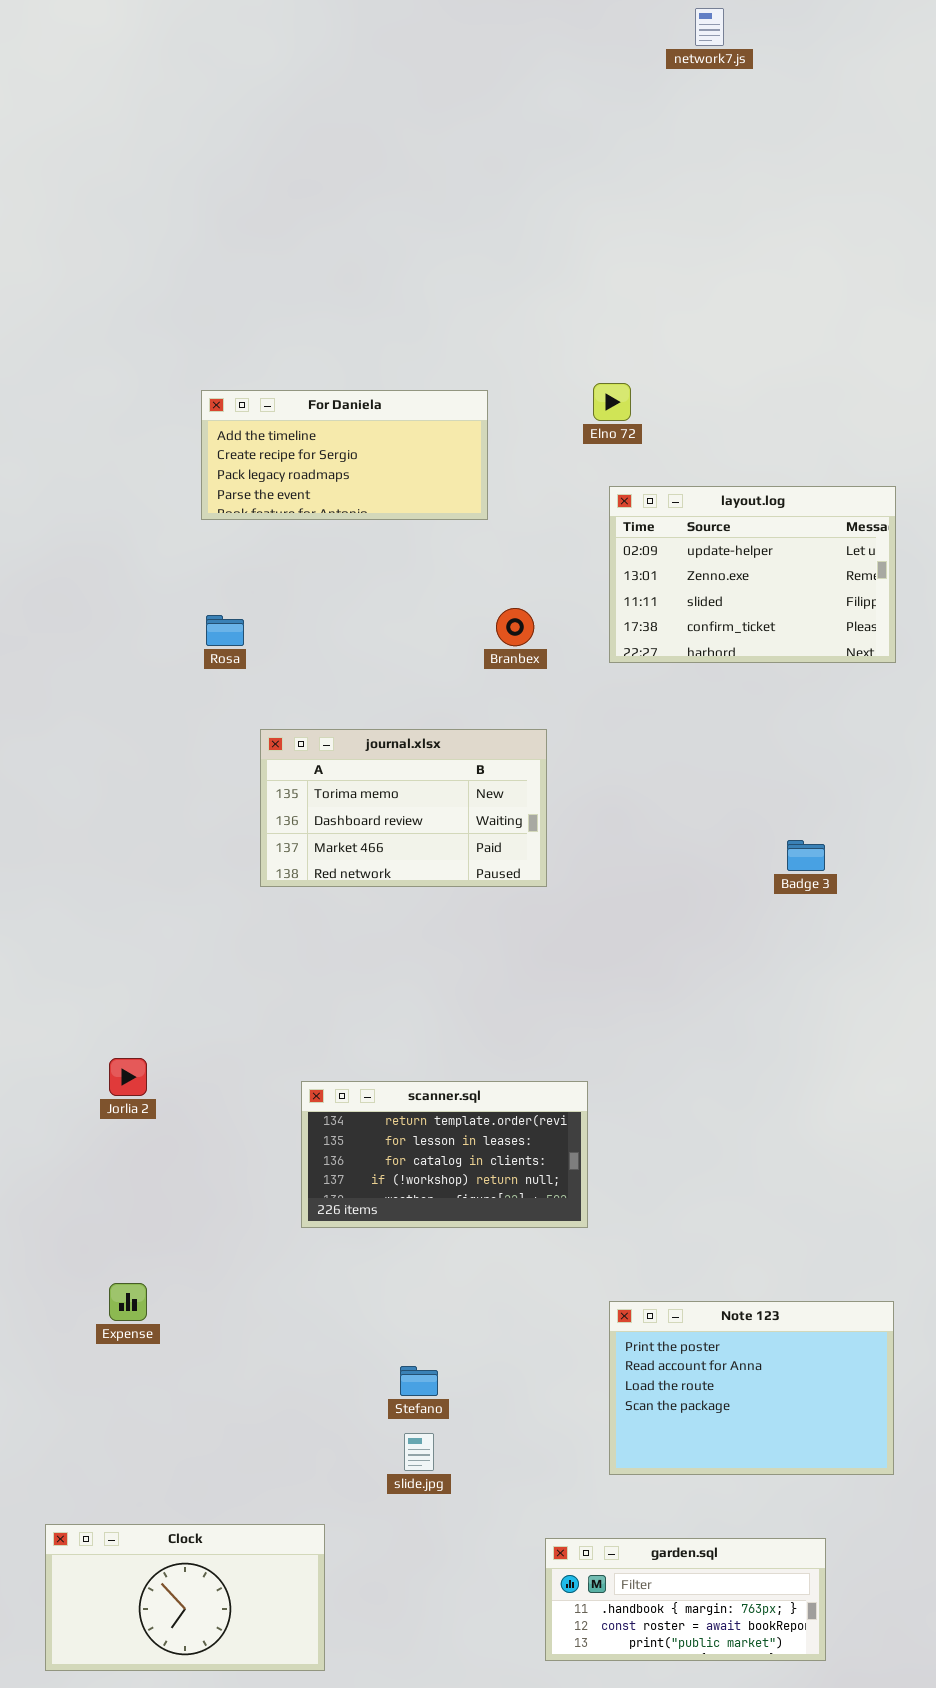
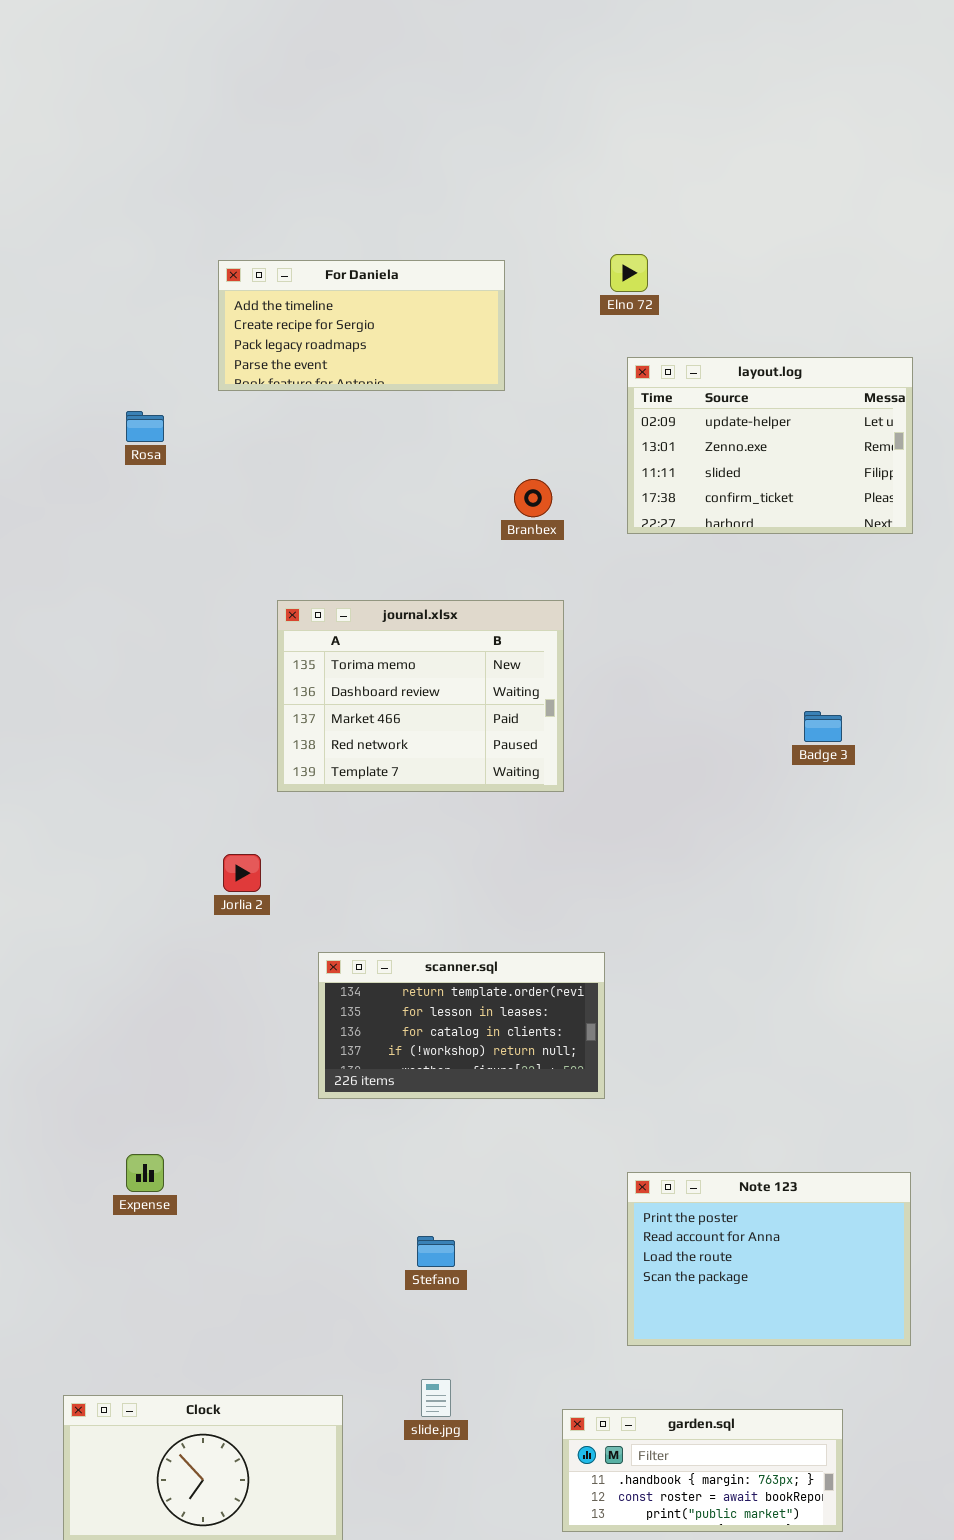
Rosa: [206,615,244,646] -> [126,411,164,442], moved
journal.xlsx: [260,729,547,887] -> [277,600,564,792], resized
Jorlia 2: [109,1058,147,1096] -> [223,854,261,892], moved
slide.jpg: [404,1433,434,1471] -> [421,1379,451,1417], moved

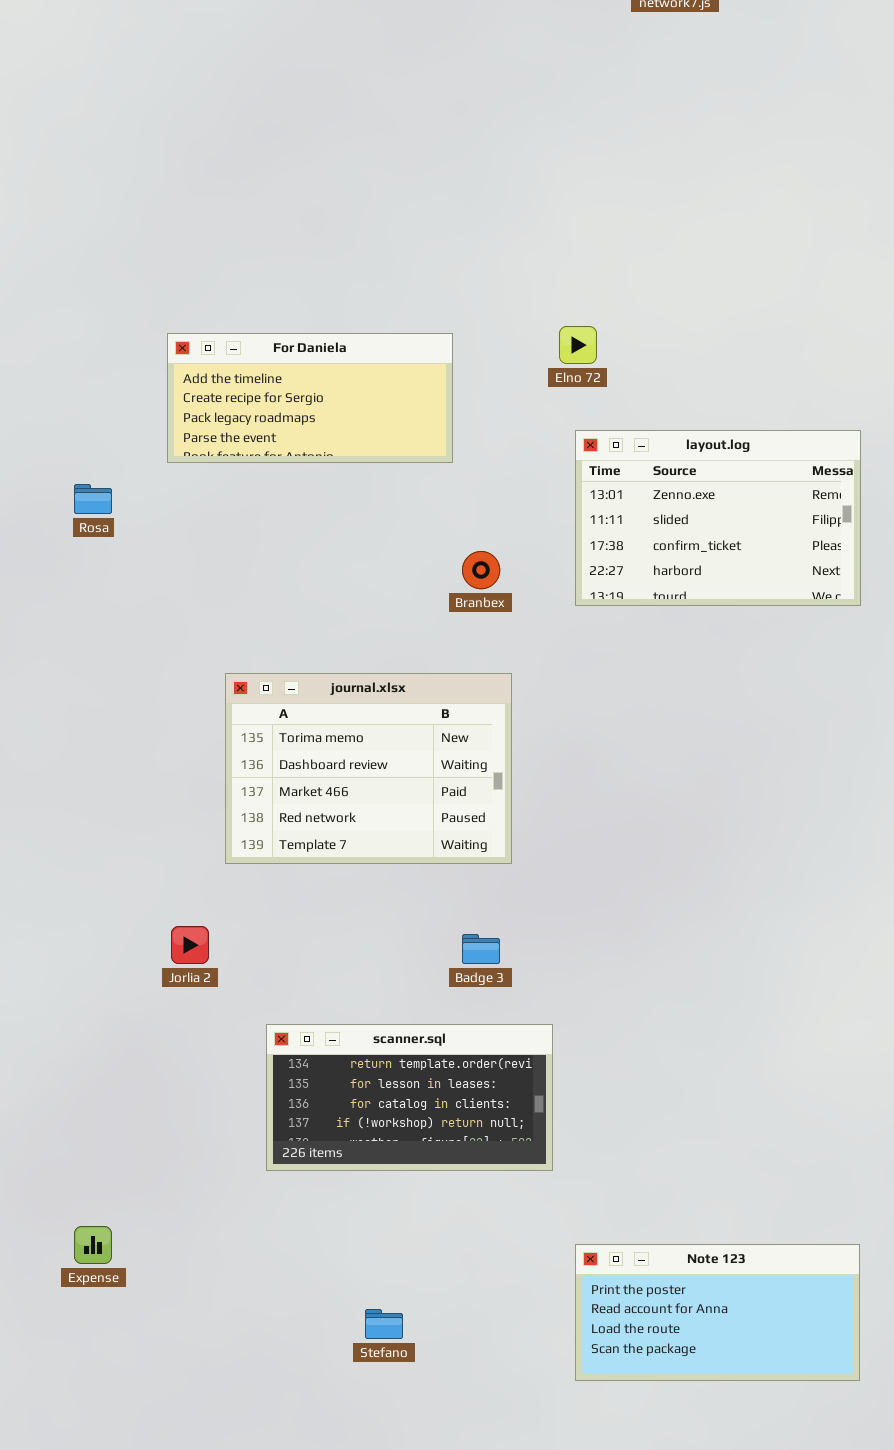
layout.log: [627,357,913,534] -> [575,430,861,606], scrolled down 1 row
Badge 3: [804,711,842,742] -> [462,934,500,964], moved
Note 123: [627,1172,911,1346] -> [575,1244,860,1381], resized

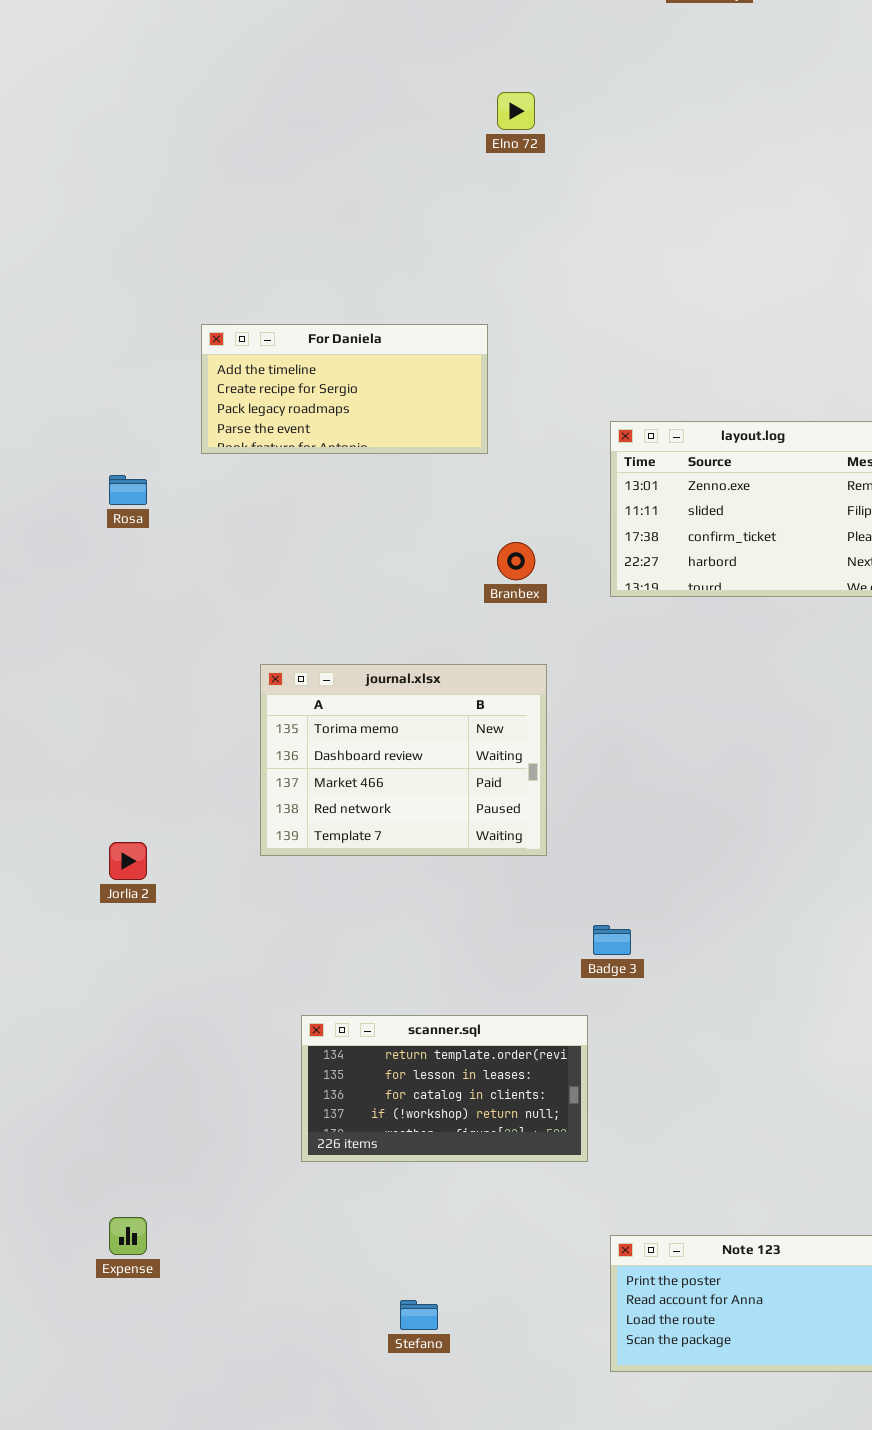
Elno 72: [559,326,597,364] -> [497,92,535,130], moved
Jorlia 2: [171,926,209,964] -> [109,842,147,880], moved
Badge 3: [462,934,500,964] -> [593,925,631,955], moved

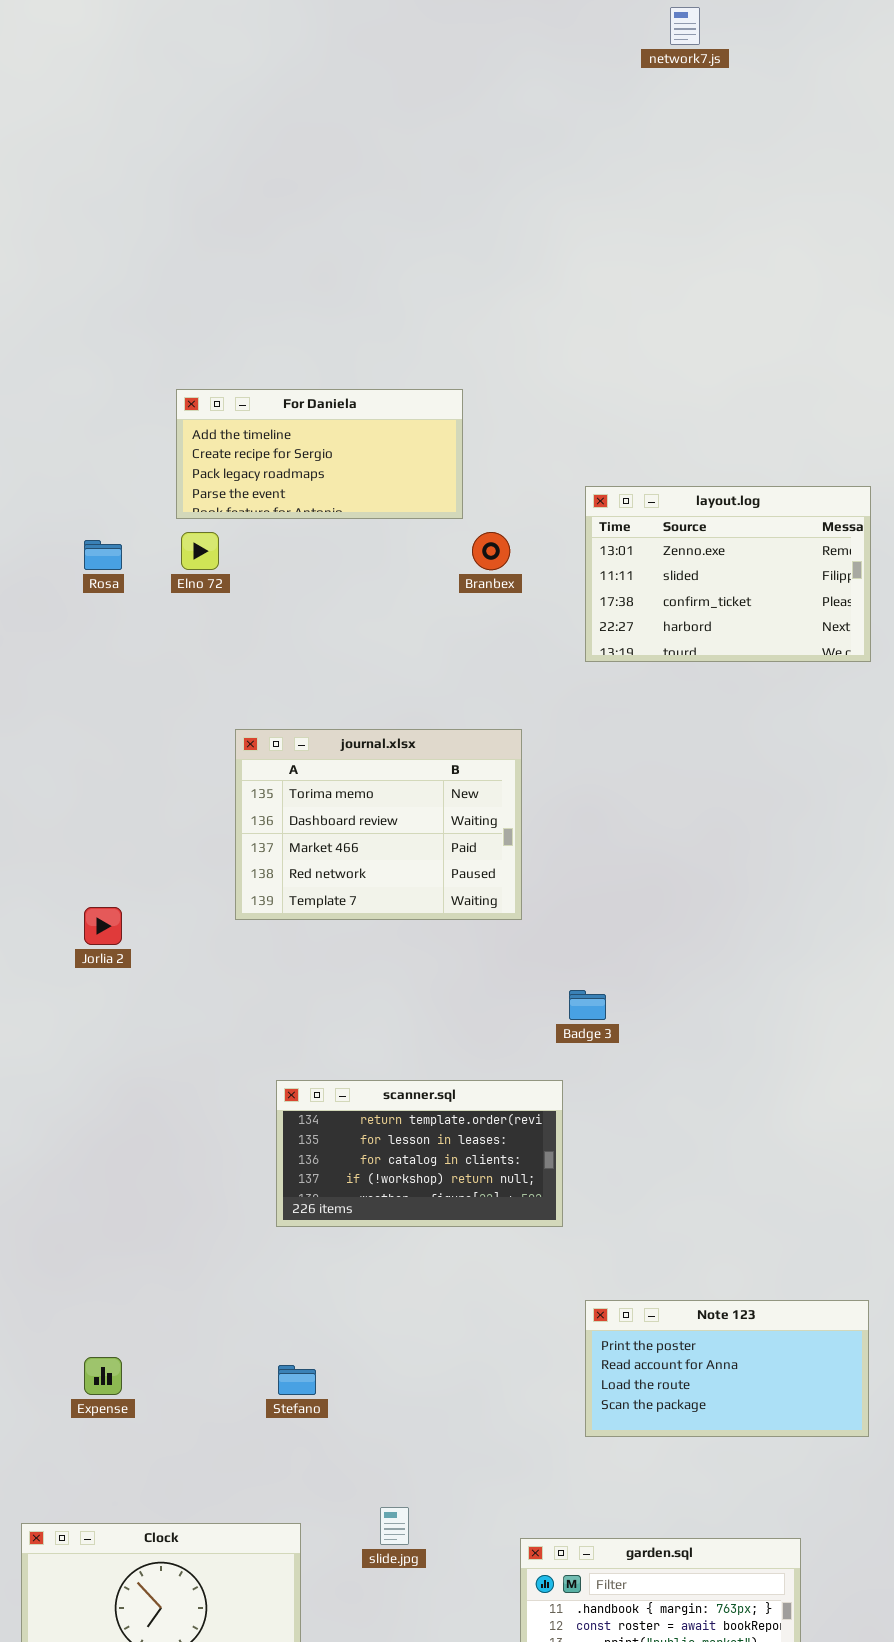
Elno 72: [497,92,535,130] -> [181,532,219,570], moved
Branbex: [497,542,535,580] -> [472,532,510,570], moved
Expense: [109,1217,147,1255] -> [84,1357,122,1395], moved
Stefano: [400,1300,438,1330] -> [278,1365,316,1395], moved

